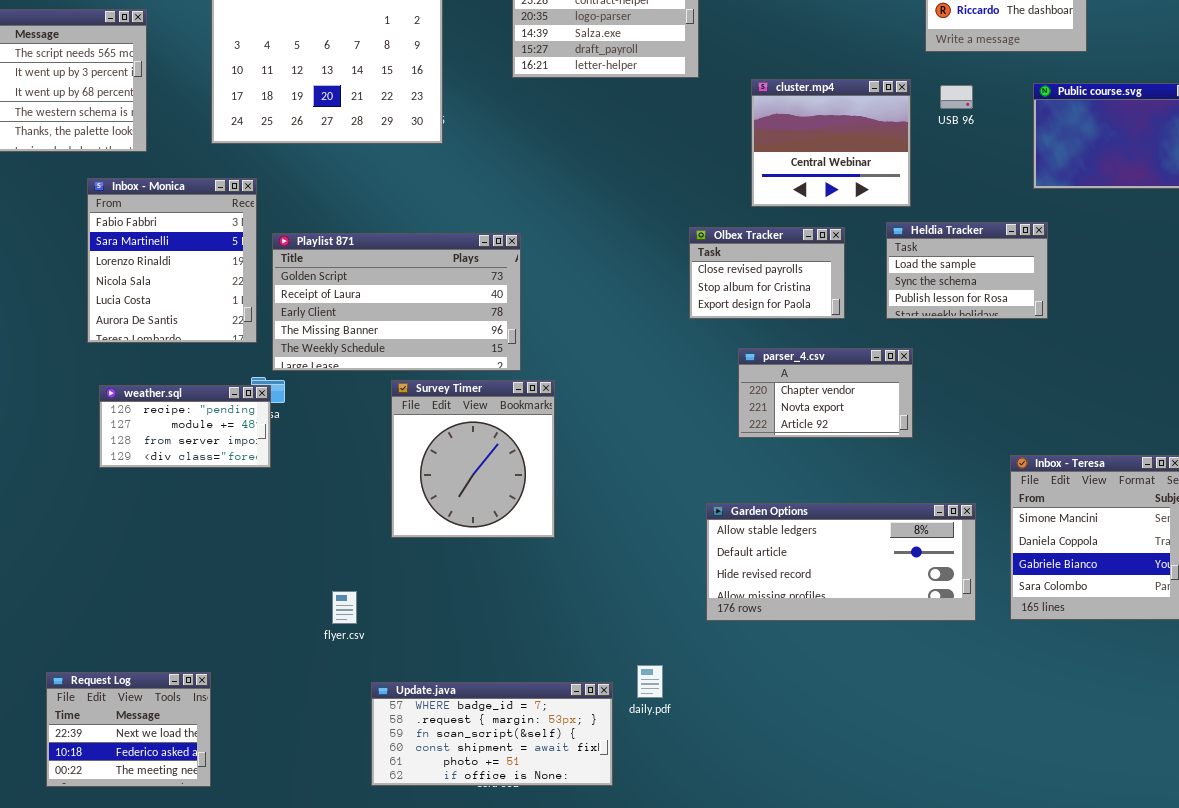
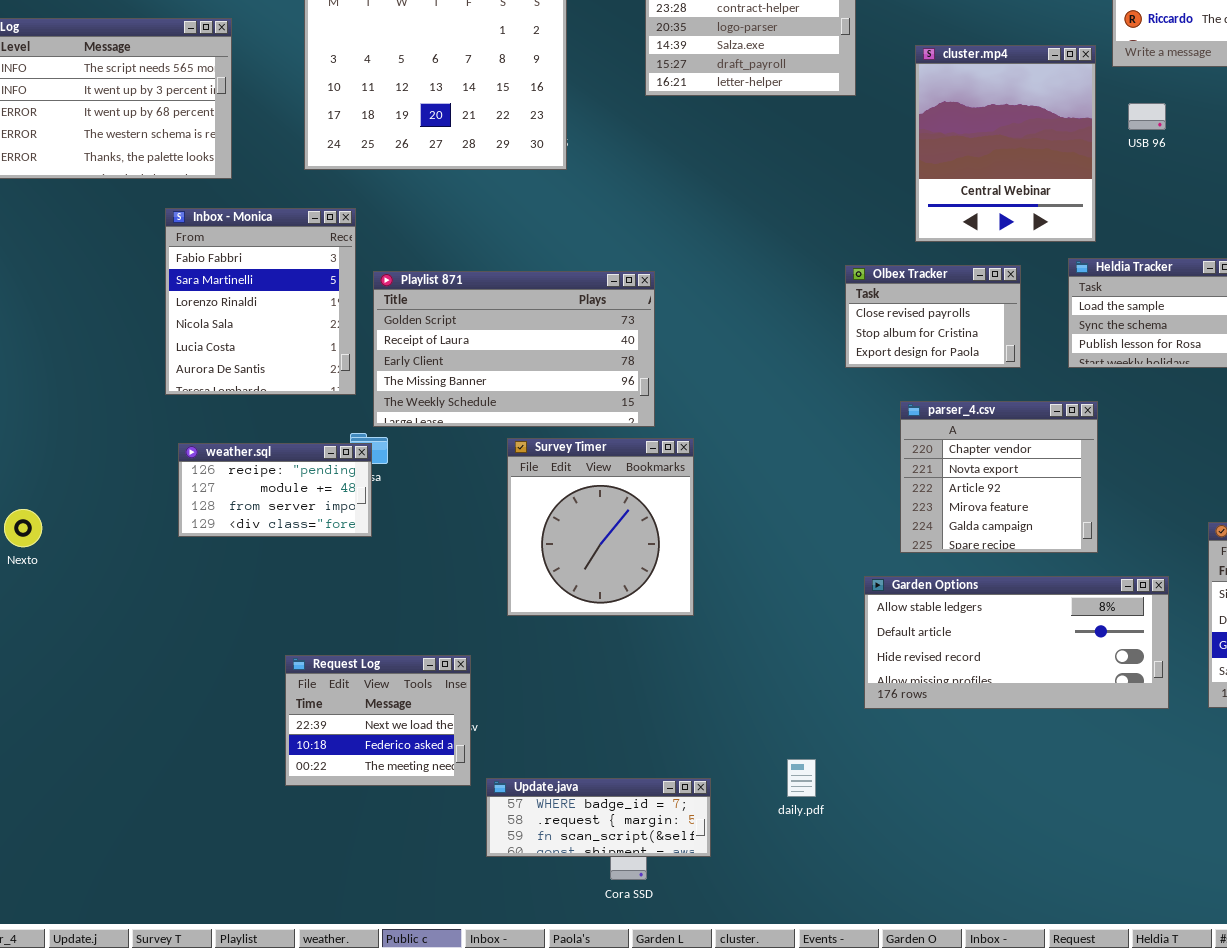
cluster.mp4: [751,79,911,207] -> [915,45,1096,242], resized
parser_4.csv: [738,348,913,438] -> [900,401,1098,553], resized
Request Log: [46,672,211,787] -> [285,655,471,786], moved
Update.java: [371,682,613,786] -> [486,778,711,857], resized

